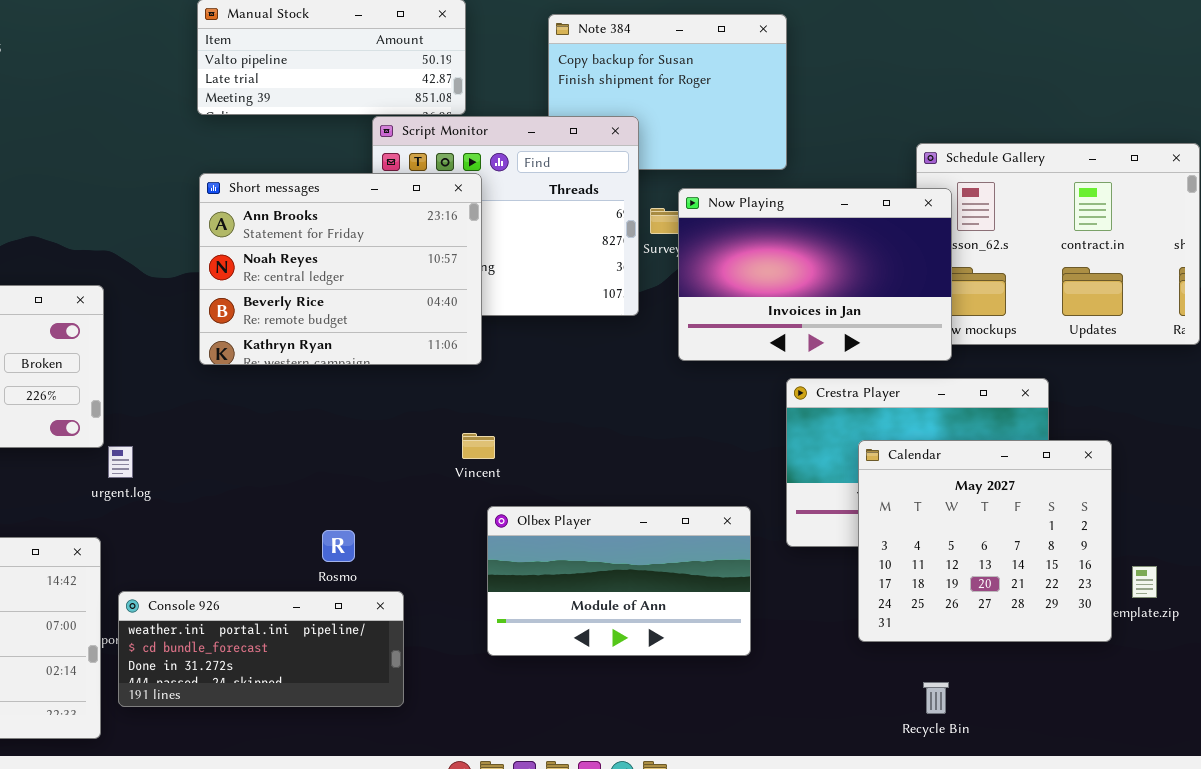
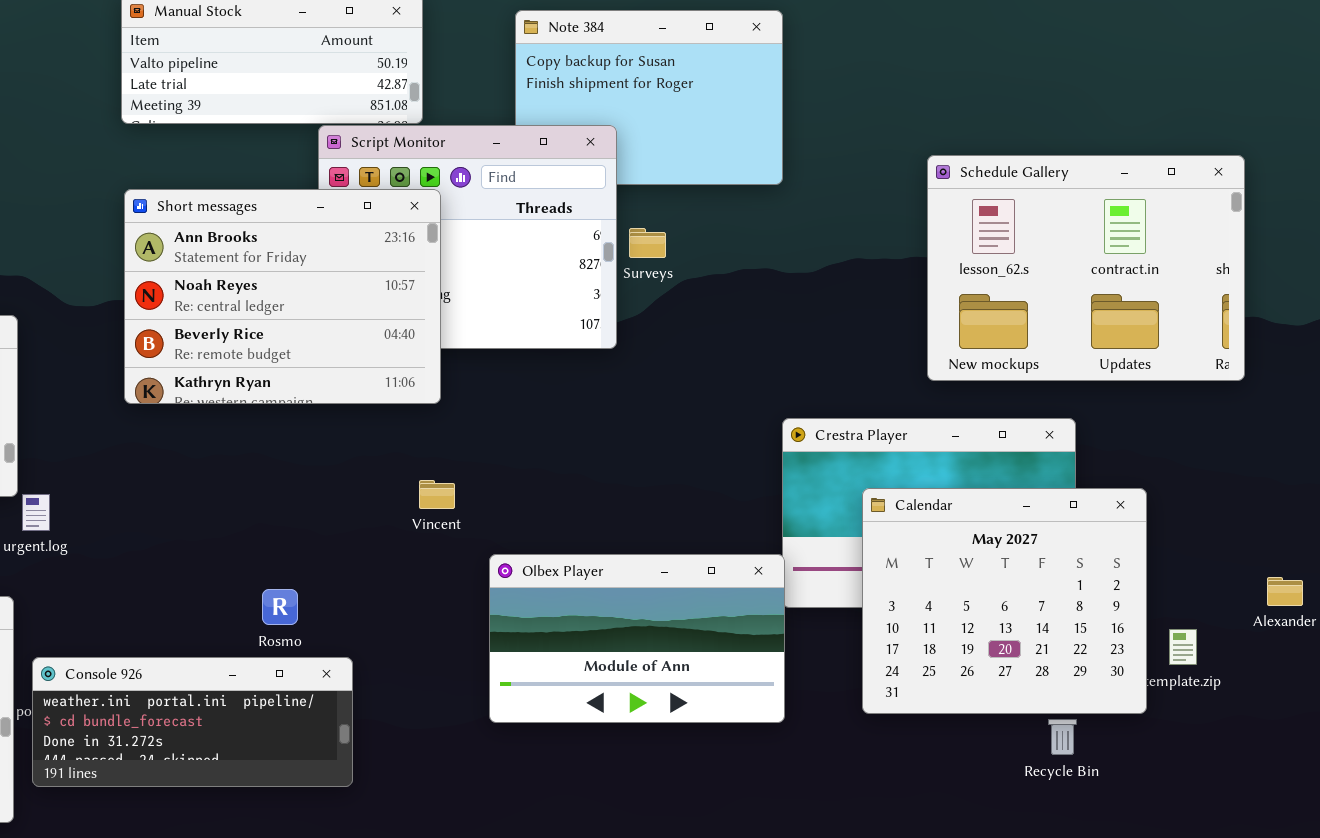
Now Playing: [678,188,952,361] -> none, closed
Olbex Player: [487,506,751,656] -> [489,554,785,723], moved
Recycle Bin: [923,682,949,714] -> [1048,719,1077,755], moved

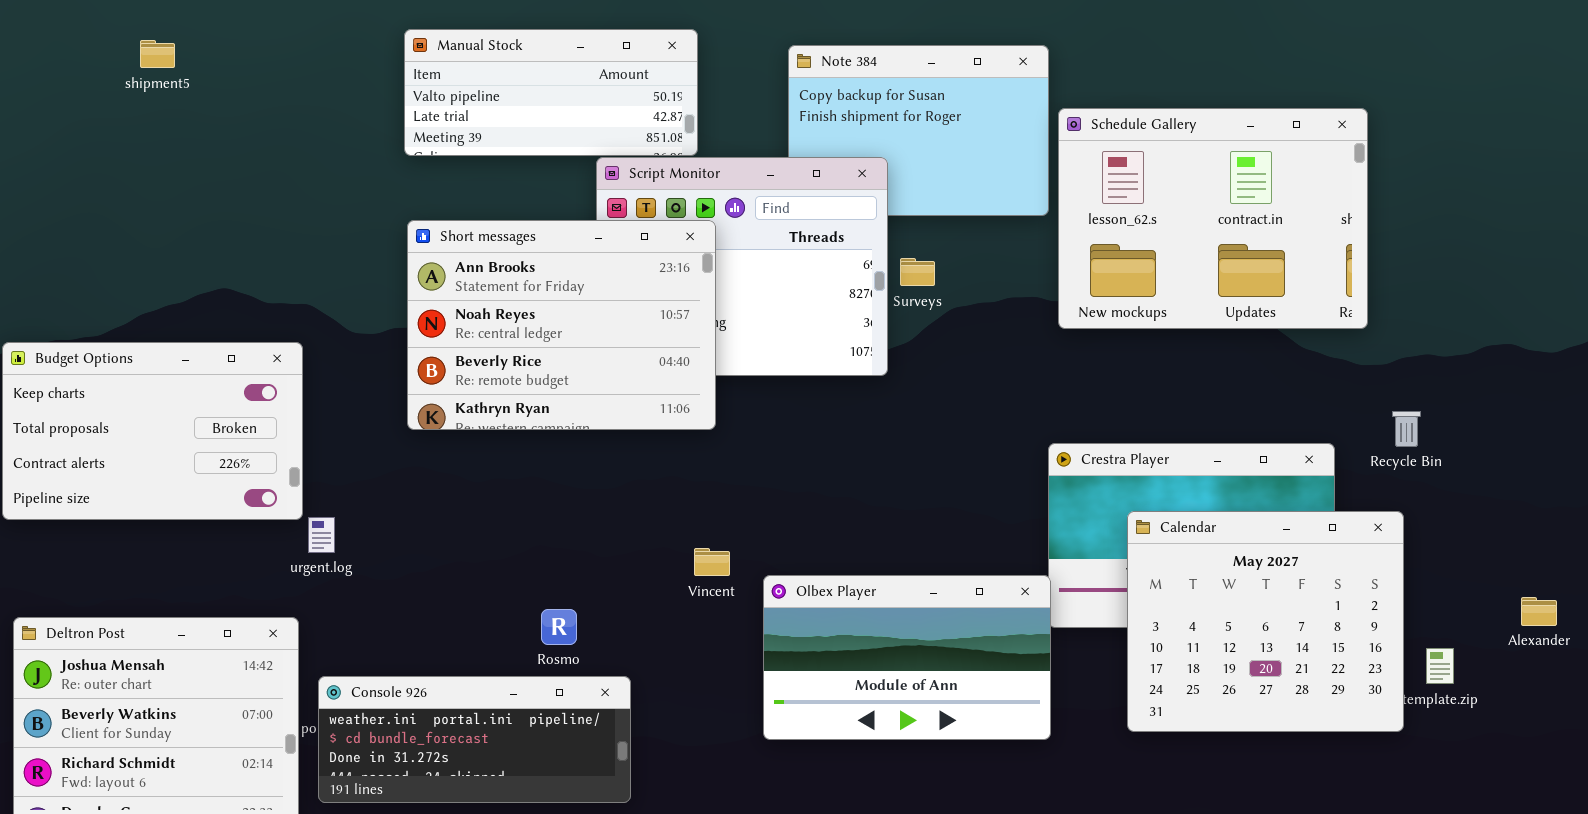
Schedule Gallery: [927,155,1245,381] -> [1058,108,1368,329], moved
Vincent: [419,480,455,509] -> [694,548,730,576], moved
Recycle Bin: [1048,719,1077,755] -> [1392,411,1421,447], moved

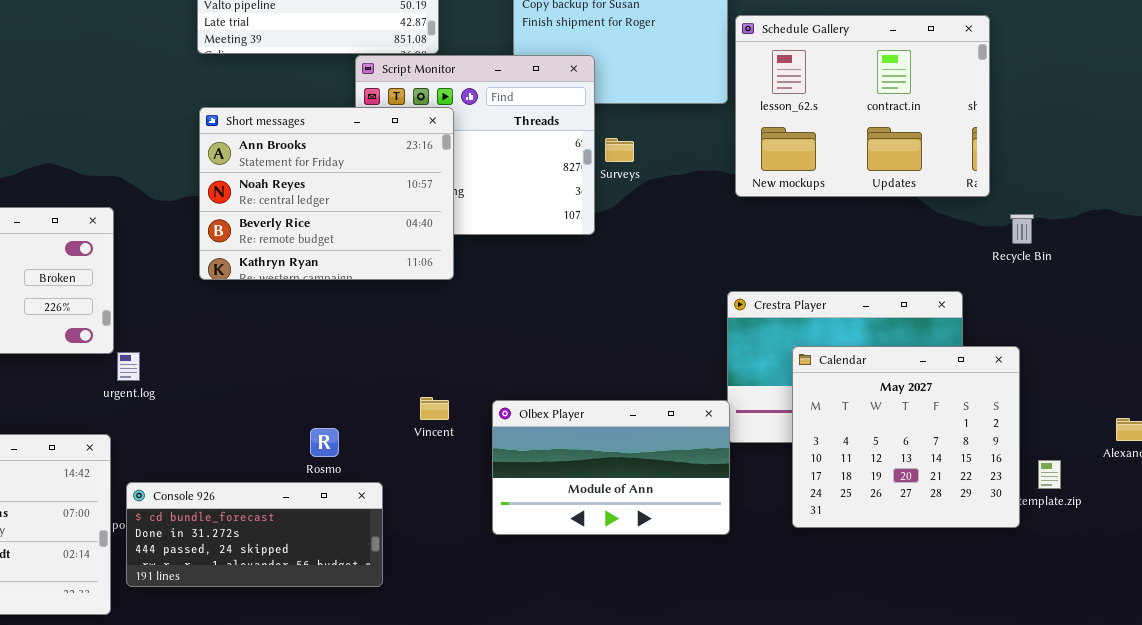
Recycle Bin: [1392,411,1421,447] -> [1010,214,1034,244], moved
Vincent: [694,548,730,576] -> [420,397,449,420], moved
Console 926: [318,676,631,803] -> [126,482,383,587], scrolled down 1 row

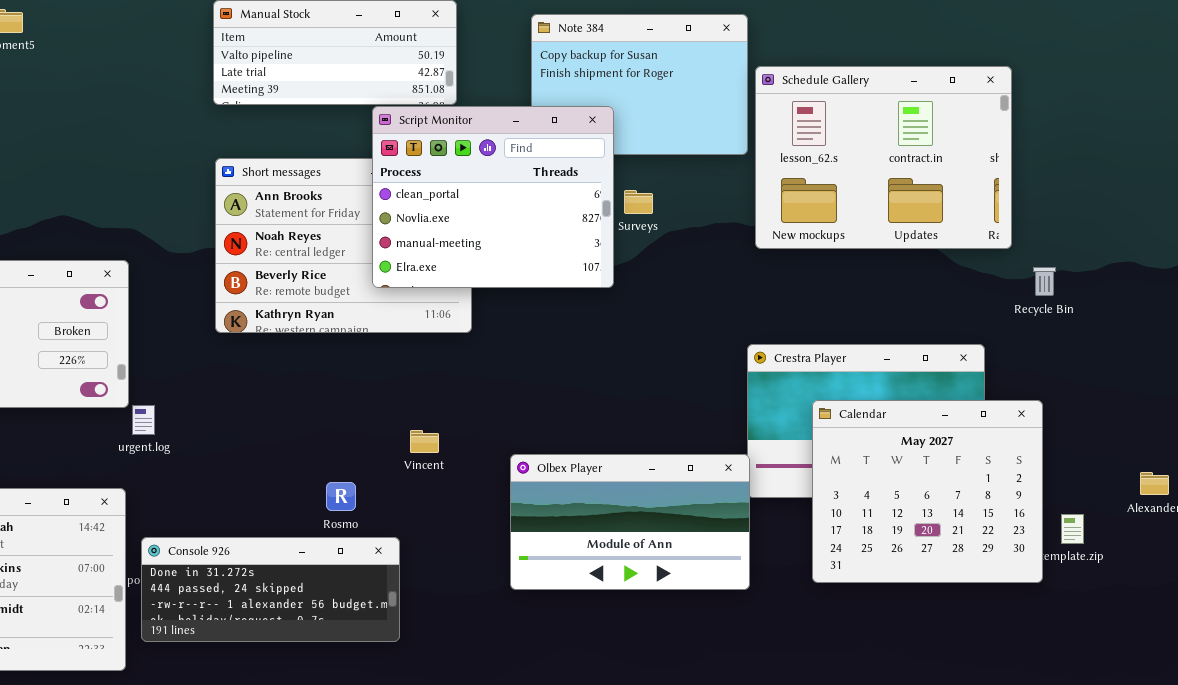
Script Monitor: [355,55,595,235] -> [372,106,614,288], raised
Vincent: [420,397,449,420] -> [410,430,439,453], moved
Console 926: [126,482,383,587] -> [141,537,400,642], scrolled down 1 row

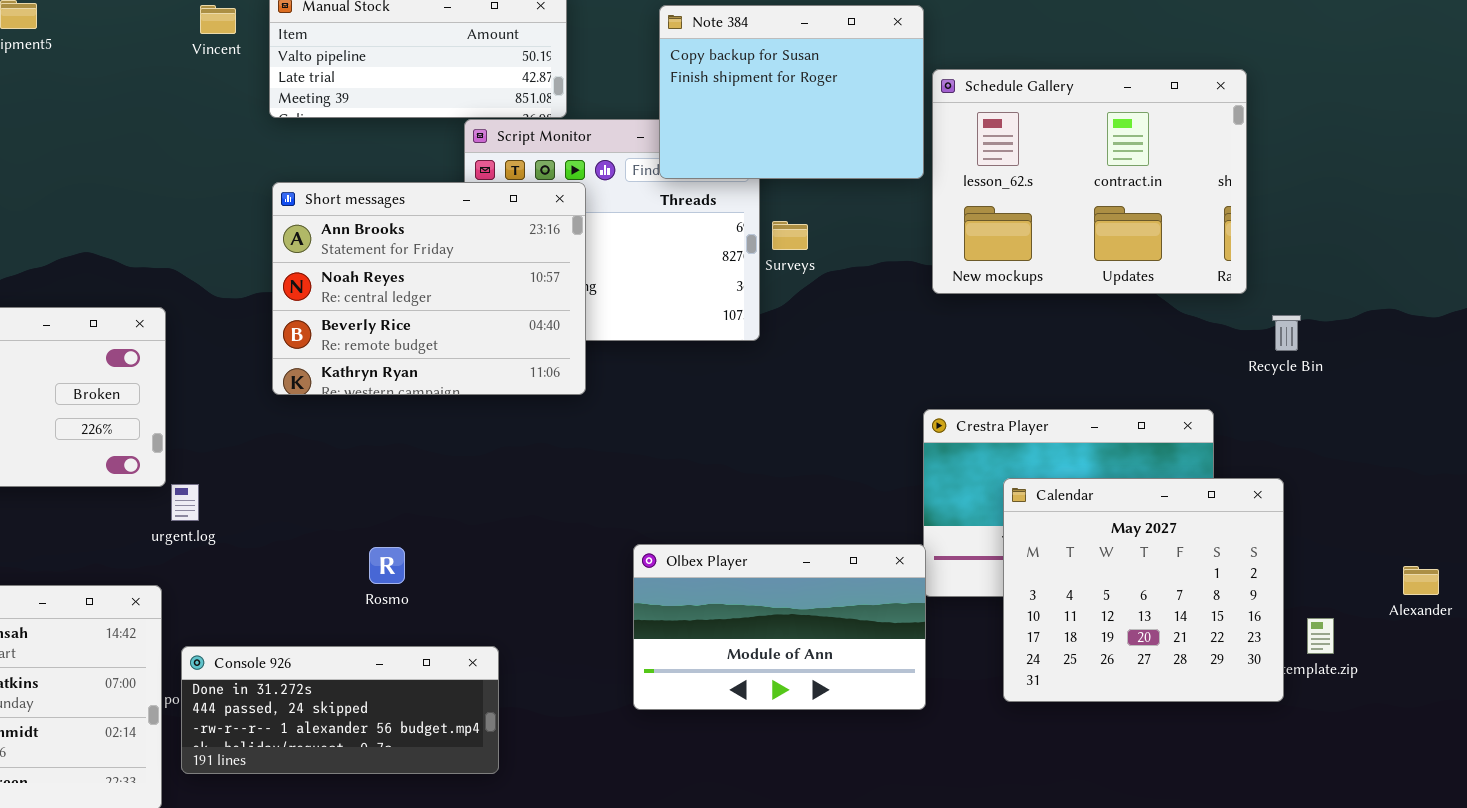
Note 384: [531,14,748,155] -> [659,5,924,179], raised
Short messages: [215,158,472,333] -> [272,182,586,395], raised
Vincent: [410,430,439,453] -> [200,5,236,34], moved
Rosmo: [326,482,356,511] -> [369,547,405,584], moved

